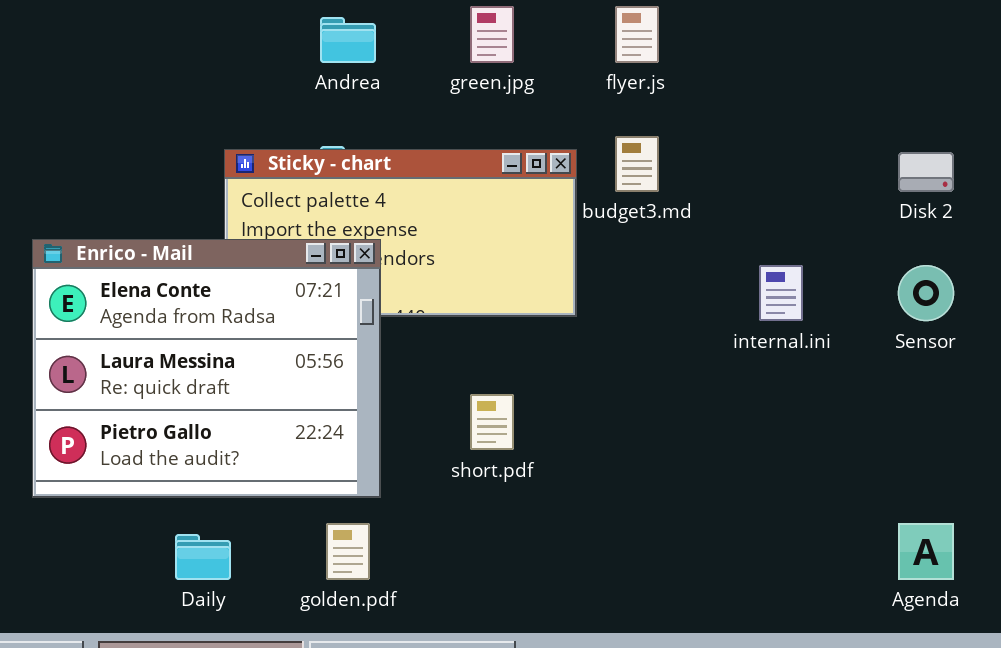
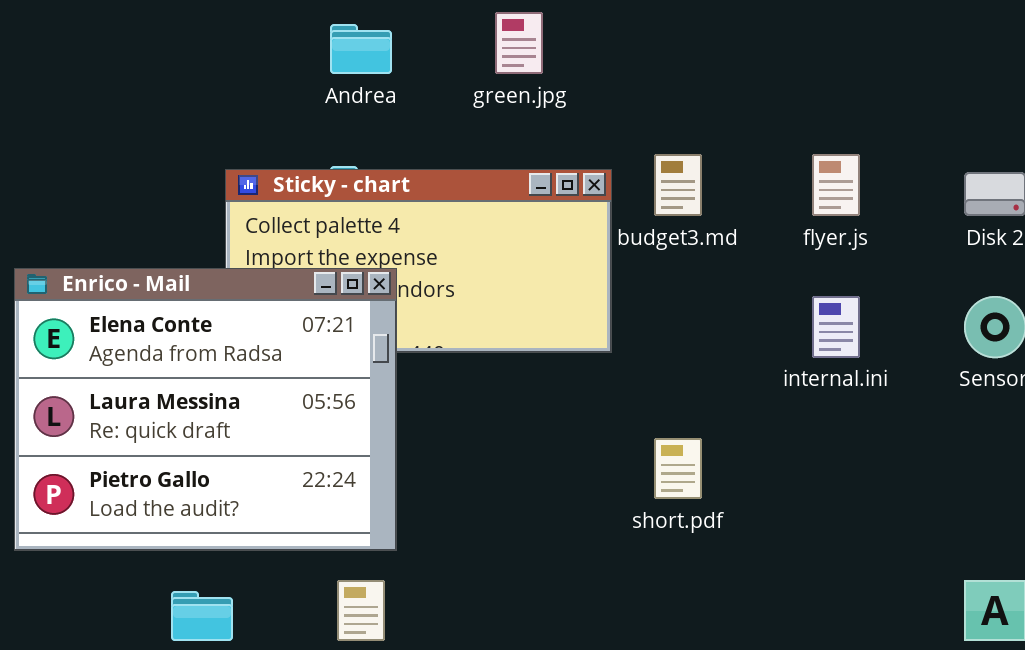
flyer.js: [615,6,659,63] -> [812,154,860,216], moved
short.pdf: [470,394,514,450] -> [654,438,702,499], moved

